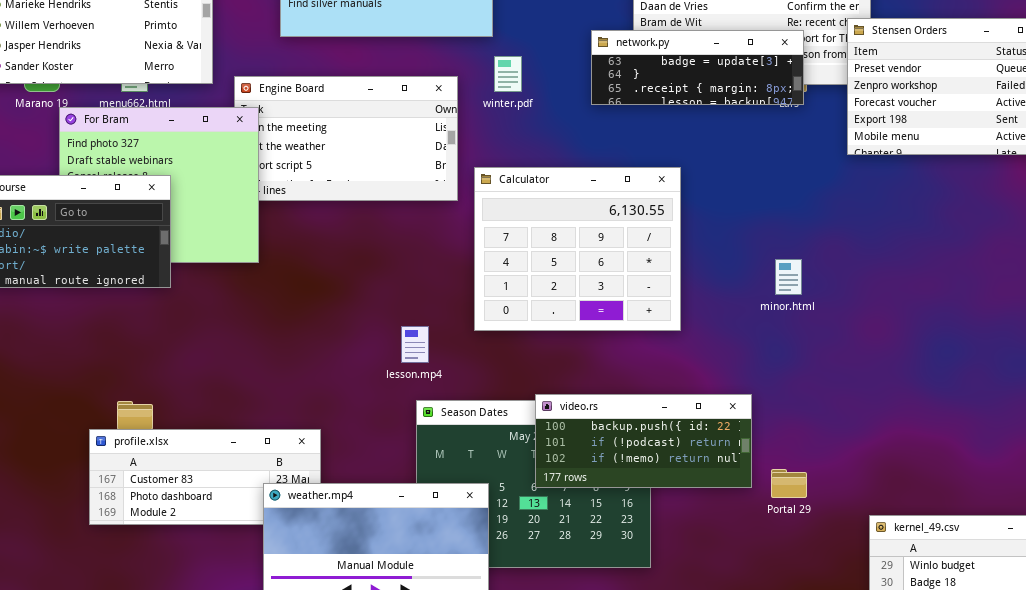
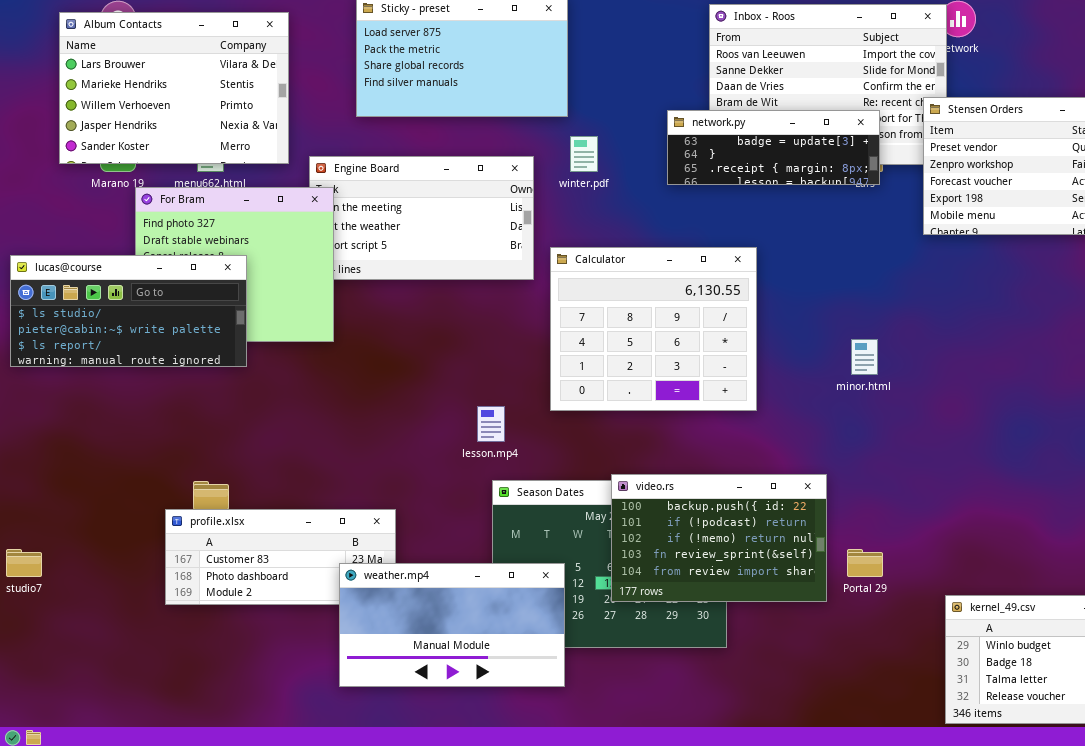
video.rs: [535,394,752,488] -> [611,474,827,602], resized

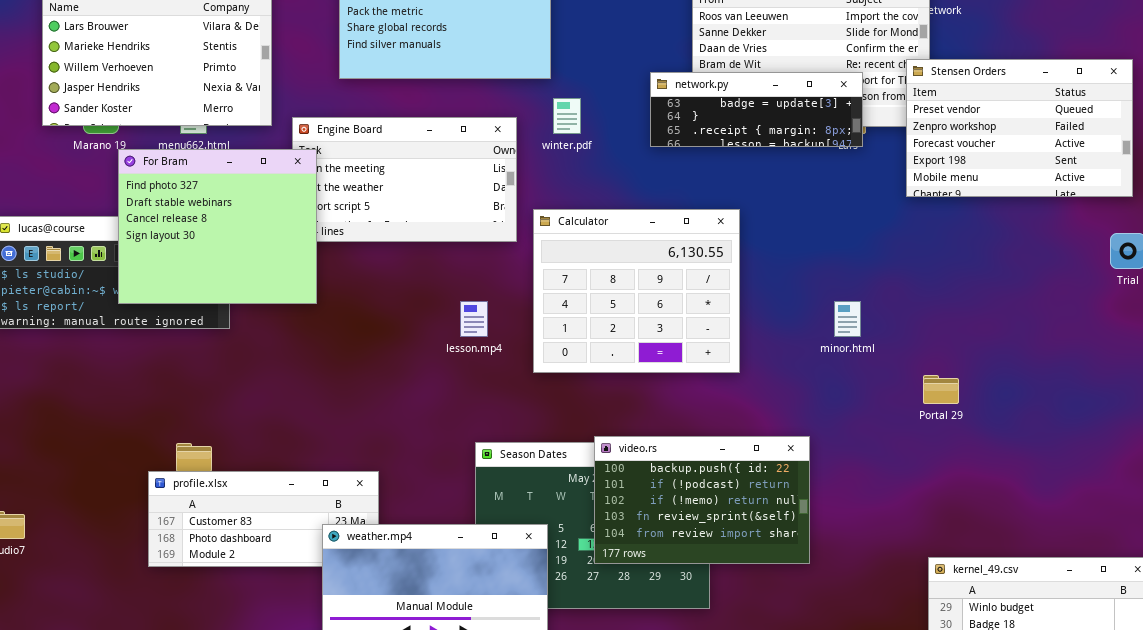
For Bram: [135,187,334,342] -> [118,149,317,304], raised
lesson.mp4: [477,406,505,442] -> [460,301,488,337], moved
Portal 29: [847,549,883,577] -> [923,375,959,404], moved

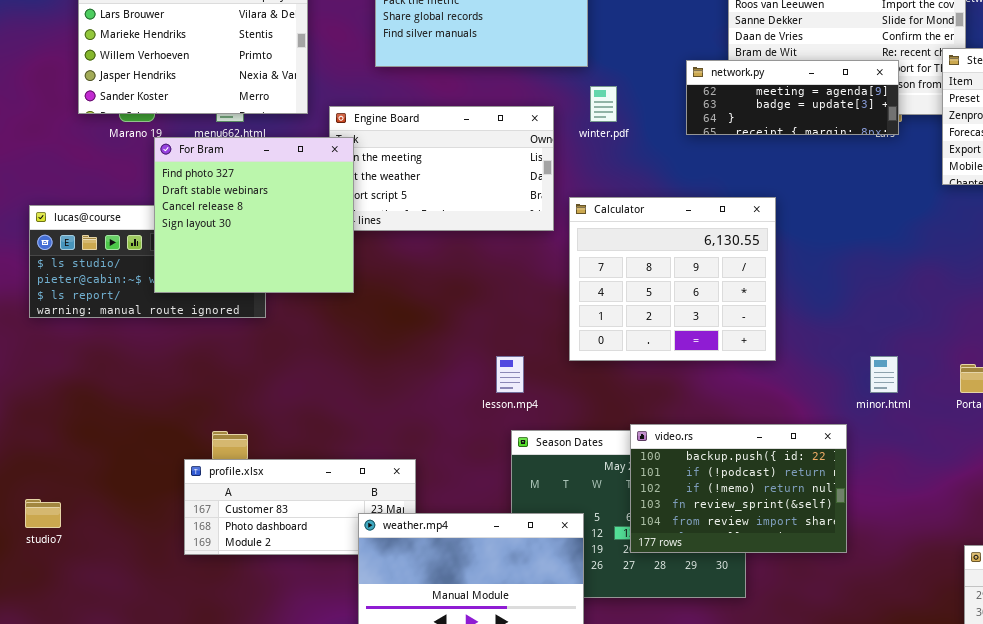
network.py: [650,72,863,147] -> [686,60,899,135], scrolled up 1 row
lesson.mp4: [460,301,488,337] -> [496,356,524,393], moved
minor.html: [834,301,861,337] -> [870,356,898,393], moved

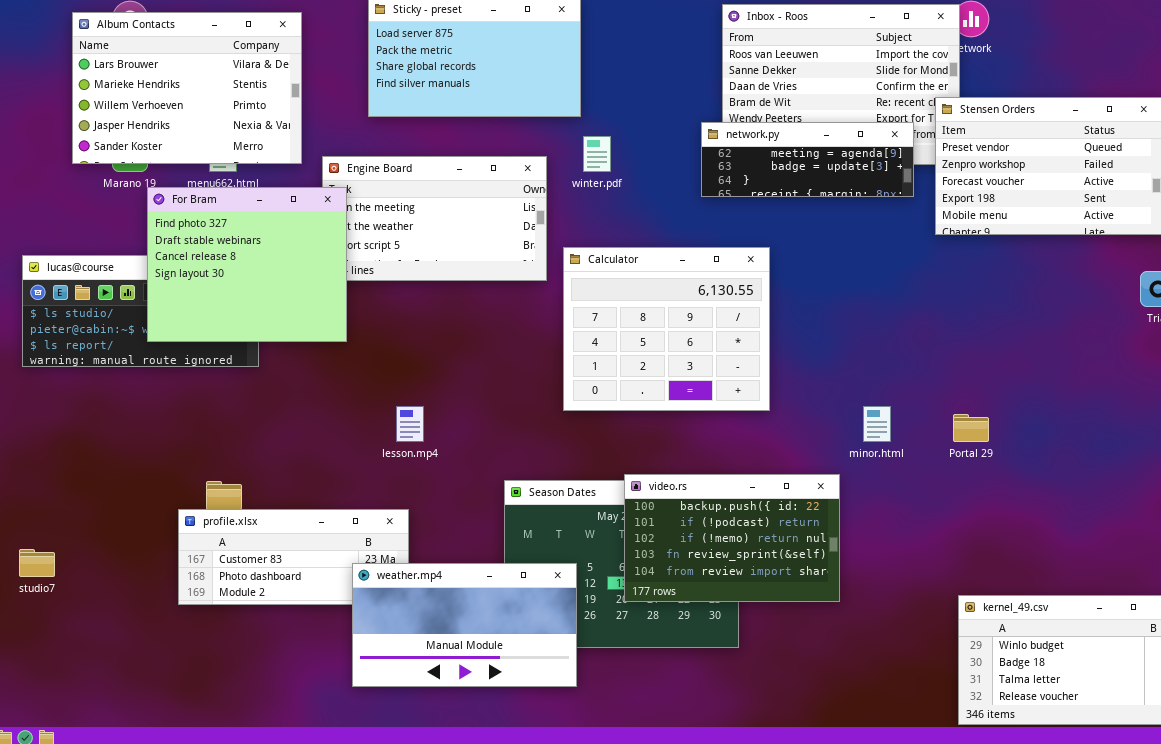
network.py: [686,60,899,135] -> [701,122,914,197], moved
lesson.mp4: [496,356,524,393] -> [396,406,424,442], moved

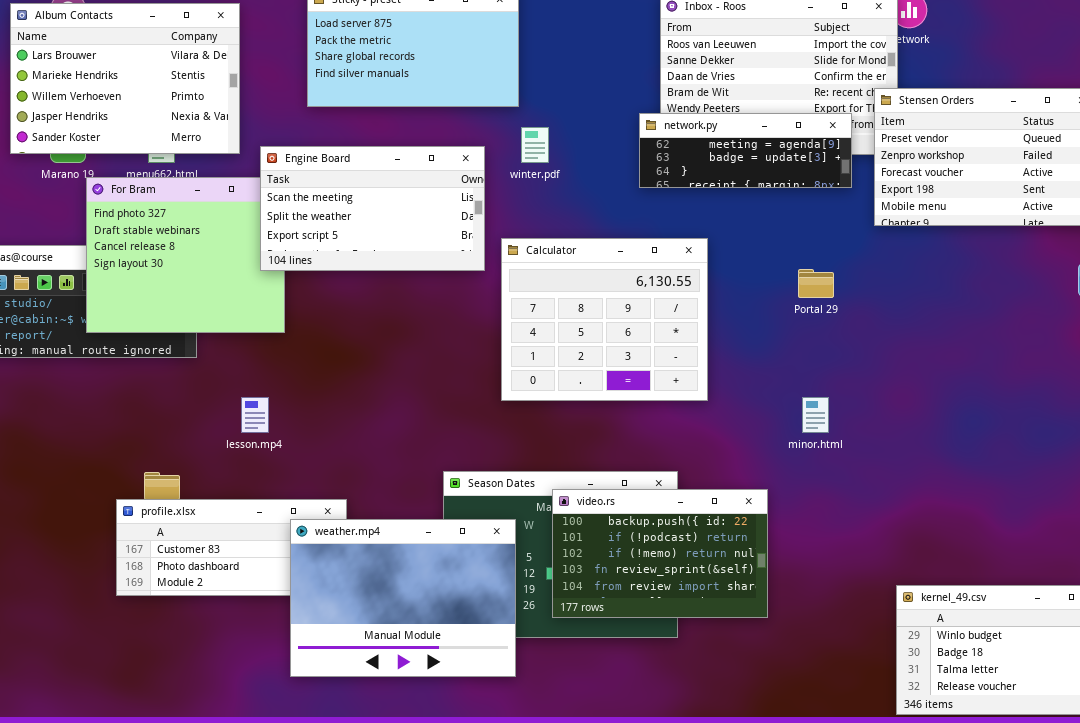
Engine Board: [322,156,547,281] -> [260,146,485,271], raised
lesson.mp4: [396,406,424,442] -> [241,397,269,433], moved
Portal 29: [953,414,989,442] -> [798,269,834,298], moved
video.rs: [624,474,840,602] -> [552,489,768,618], moved
weather.mp4: [352,563,577,687] -> [290,519,516,677], resized

